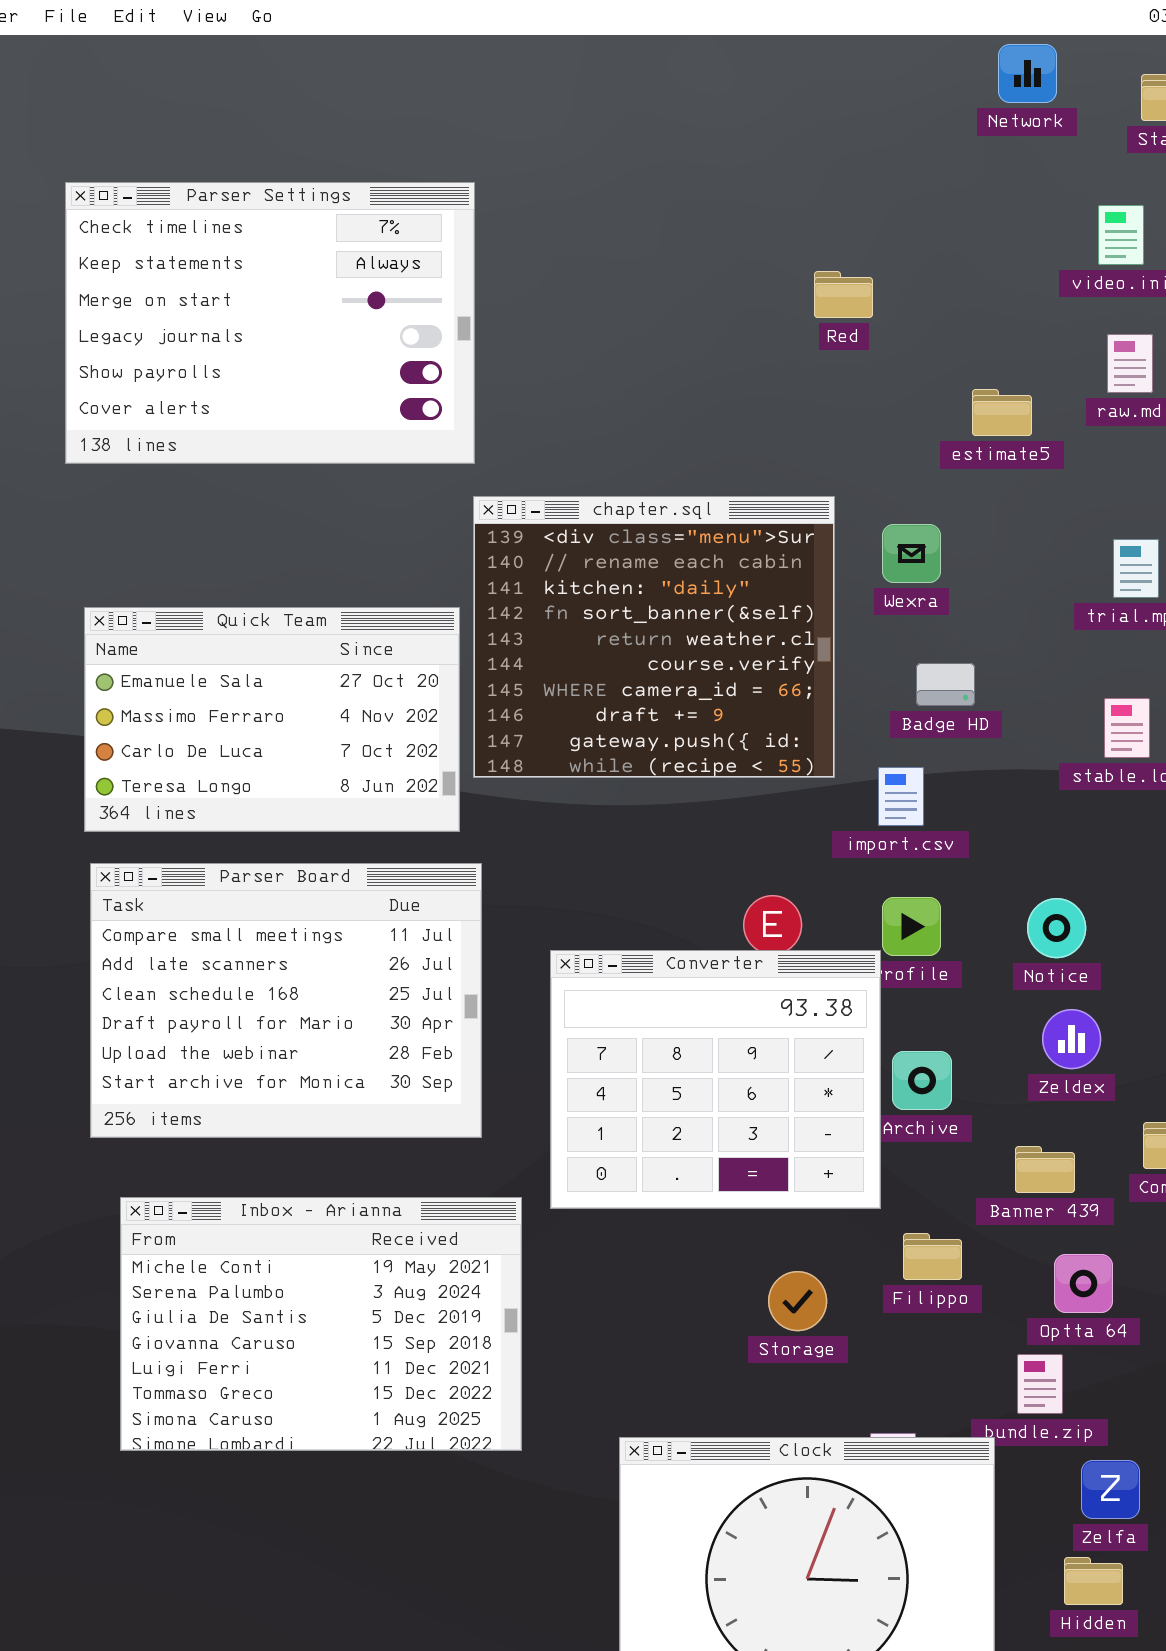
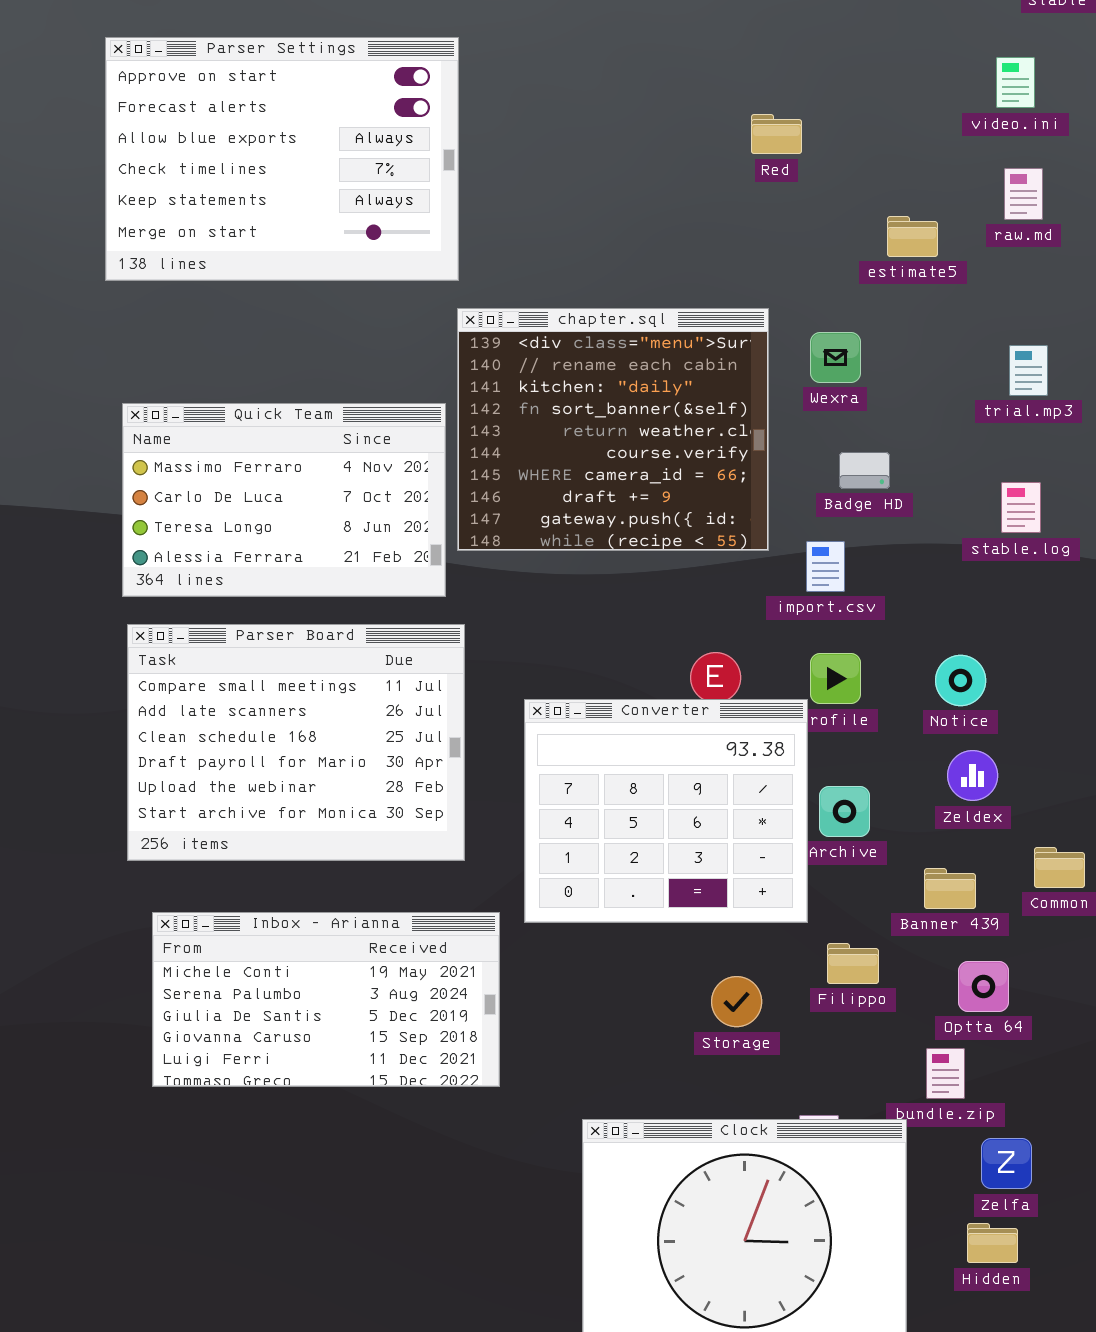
Parser Settings: [65,182,475,464] -> [105,37,459,281], scrolled up 3 rows
Quick Team: [84,607,460,832] -> [122,403,446,597], scrolled down 1 row
Inbox - Arianna: [120,1197,522,1451] -> [152,912,500,1087], resized

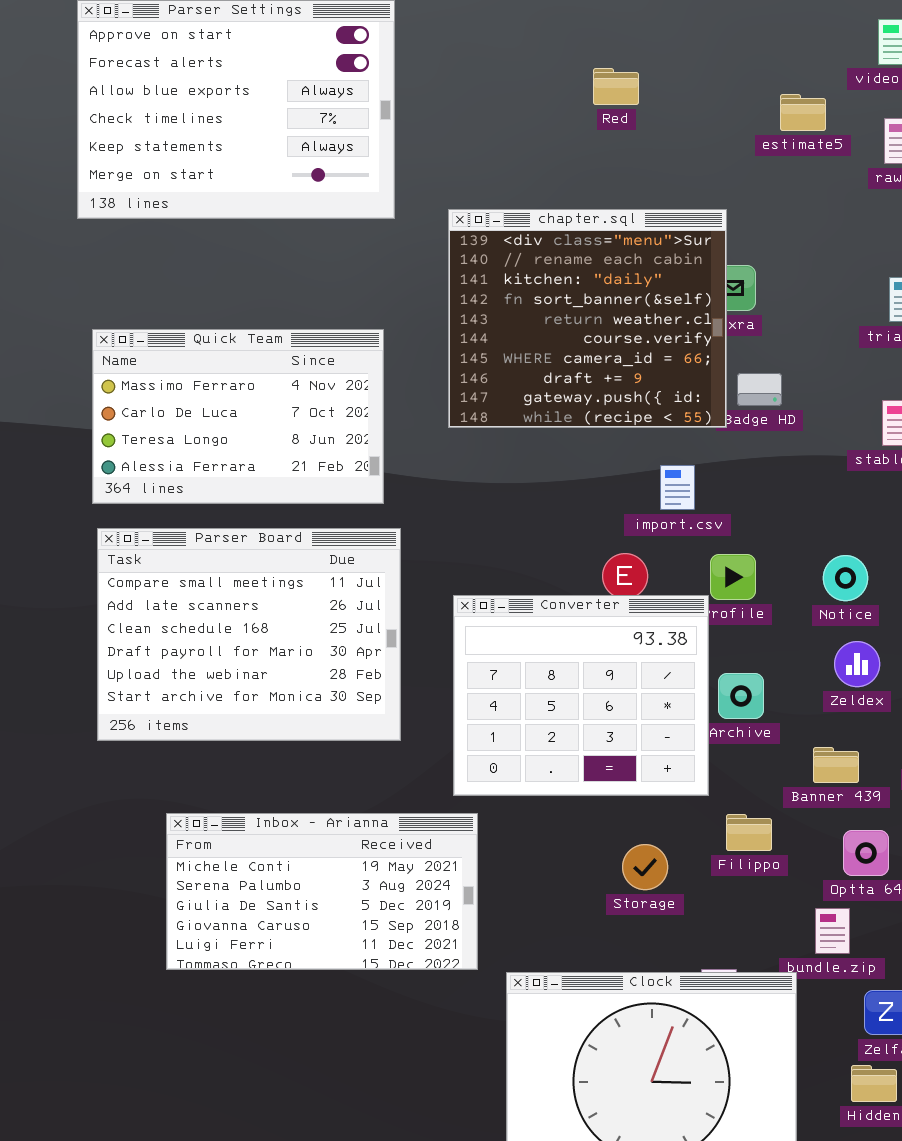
Red: [751,114,802,154] -> [593,68,639,105], moved
estimate5: [887,216,938,257] -> [780,94,826,131], moved
chapter.sql: [457,308,769,551] -> [448,209,727,428], moved
import.csv: [806,541,845,592] -> [660,465,695,510], moved
Inbox - Arianna: [152,912,500,1087] -> [166,813,478,970], moved

